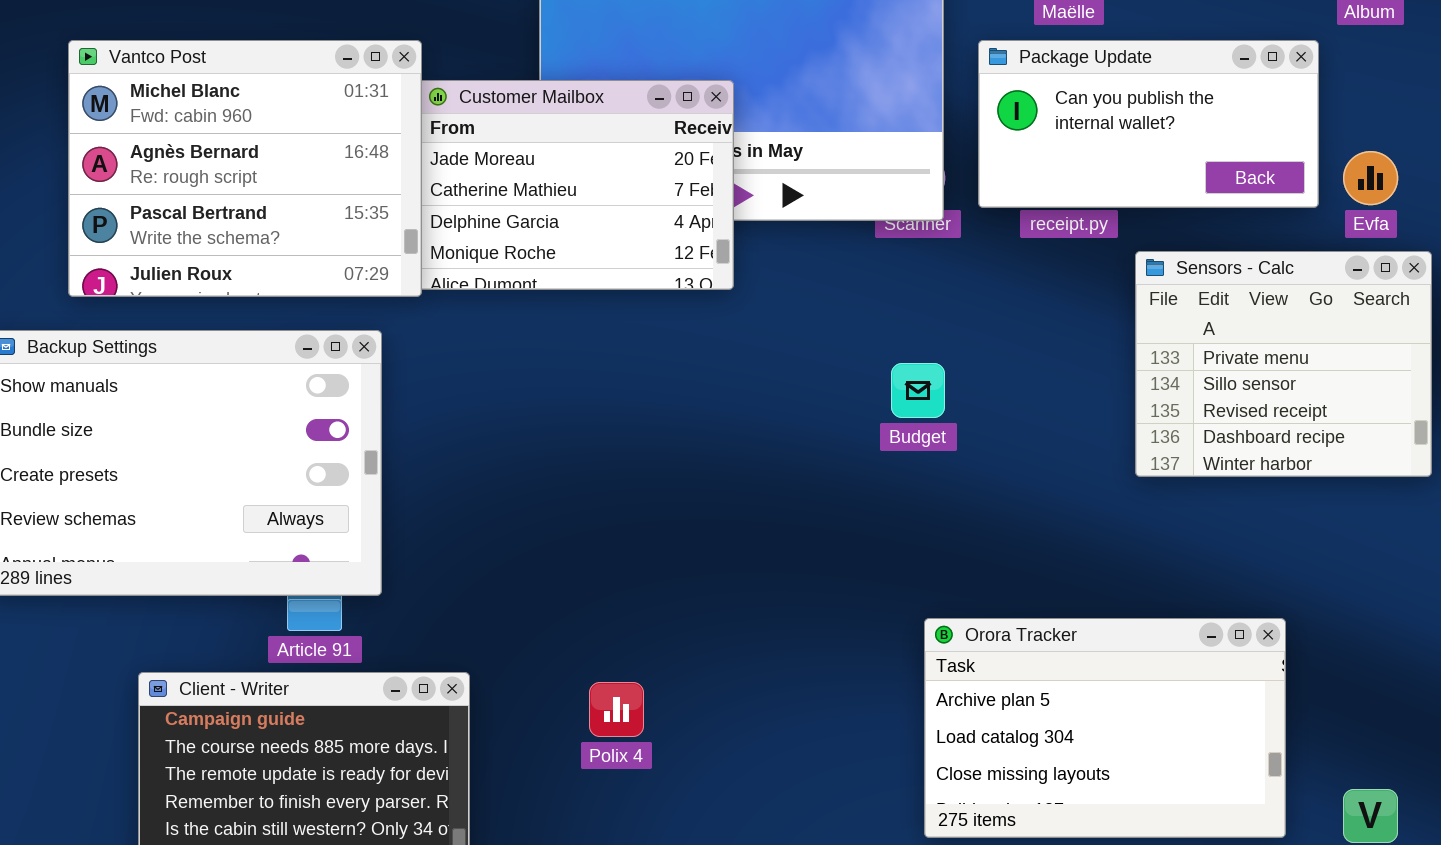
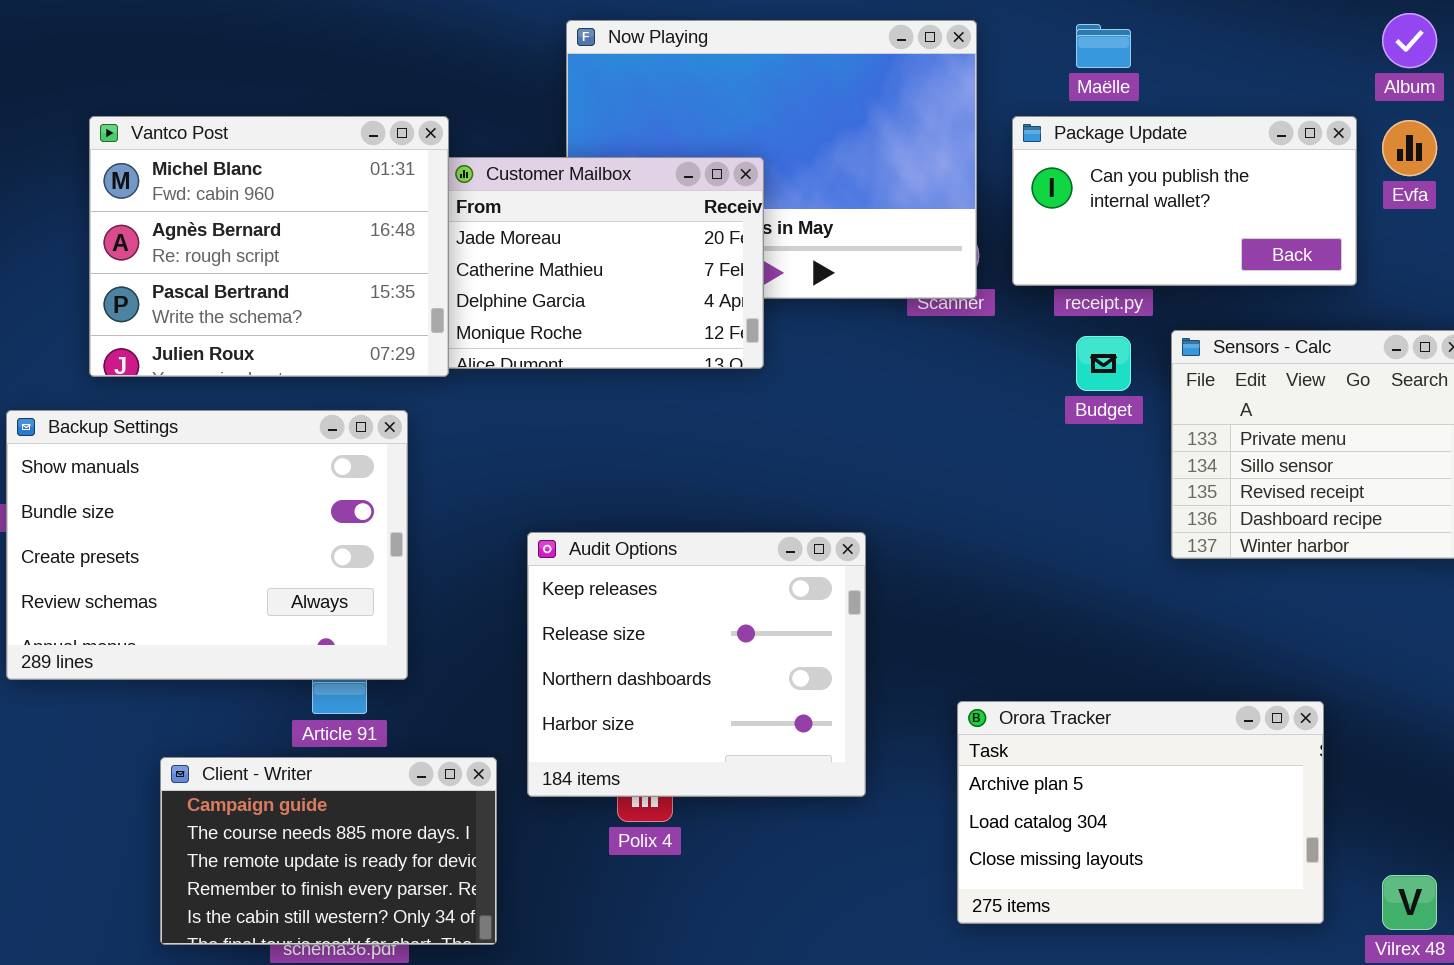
Evfa: [1343,151,1398,205] -> [1382,120,1437,176], moved
Budget: [891,363,945,418] -> [1076,336,1131,391], moved
Audit Options: none -> [527,532,866,797], opened

